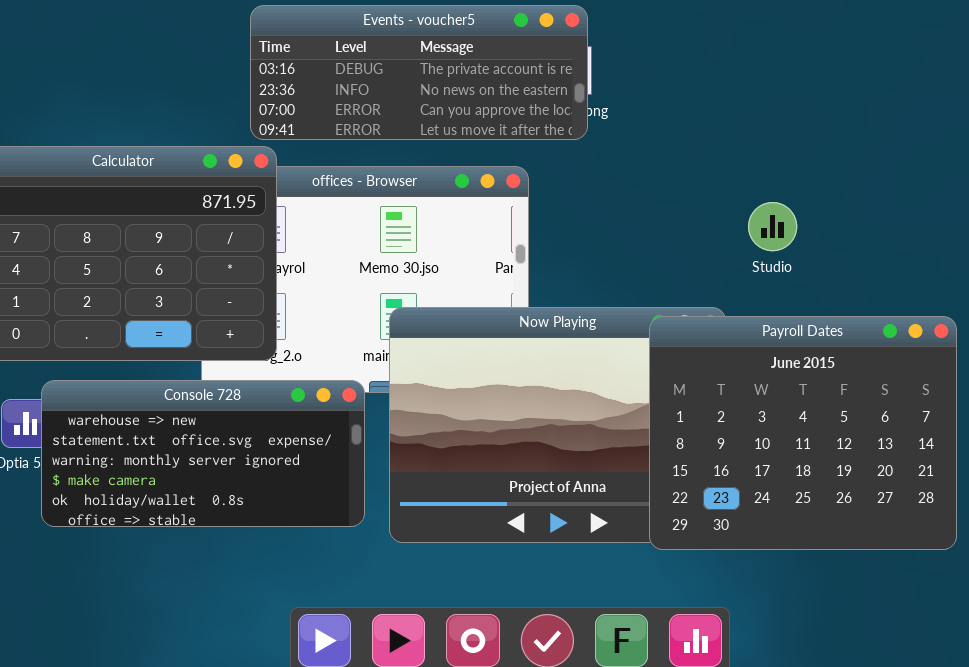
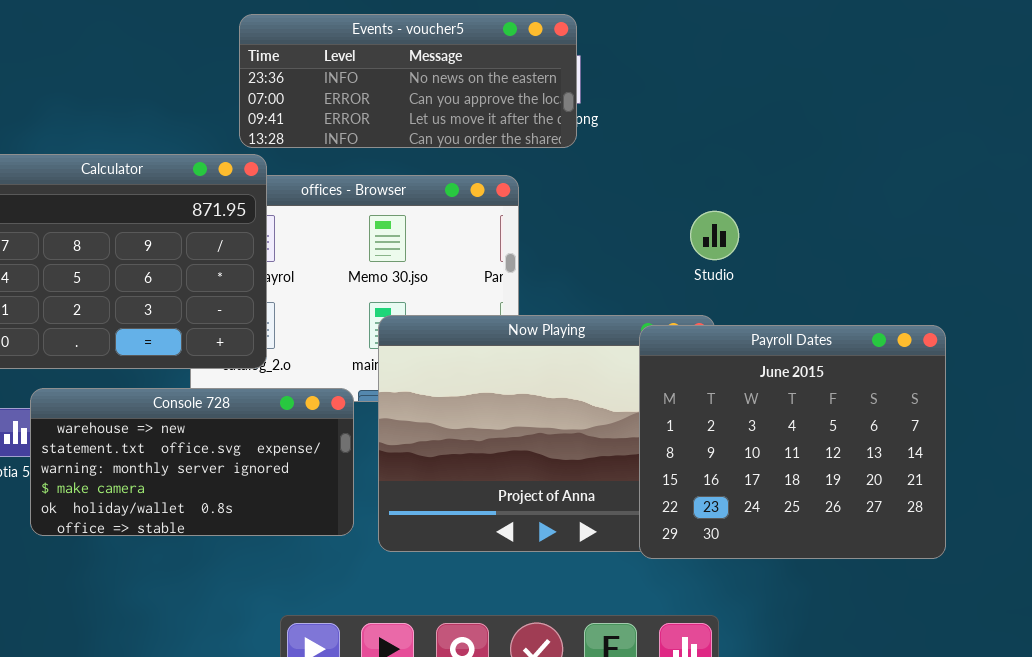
Events - voucher5: [250,5,588,140] -> [239,14,577,148], scrolled down 1 row
Studio: [748,202,797,251] -> [690,211,739,260], moved

